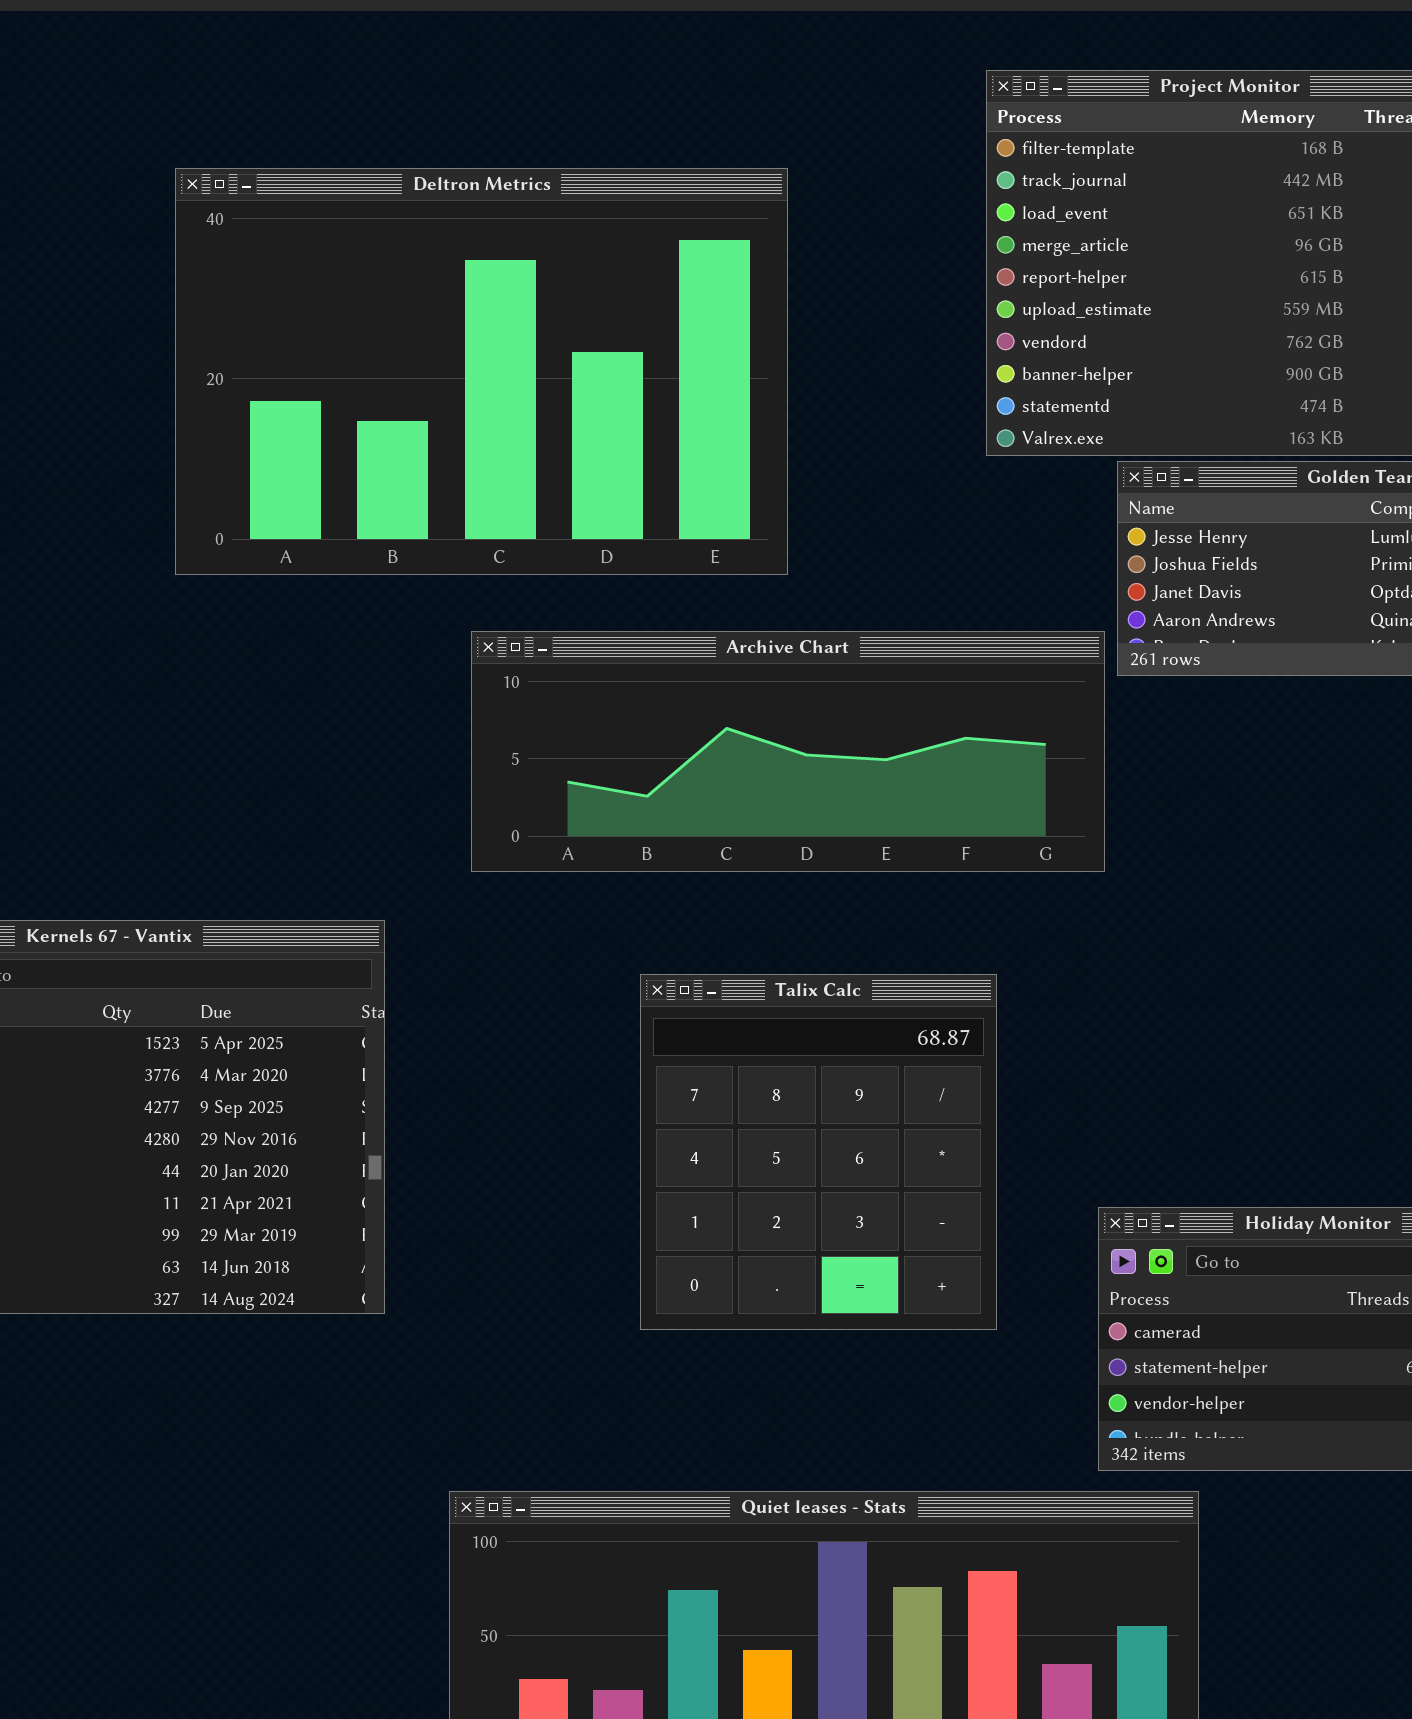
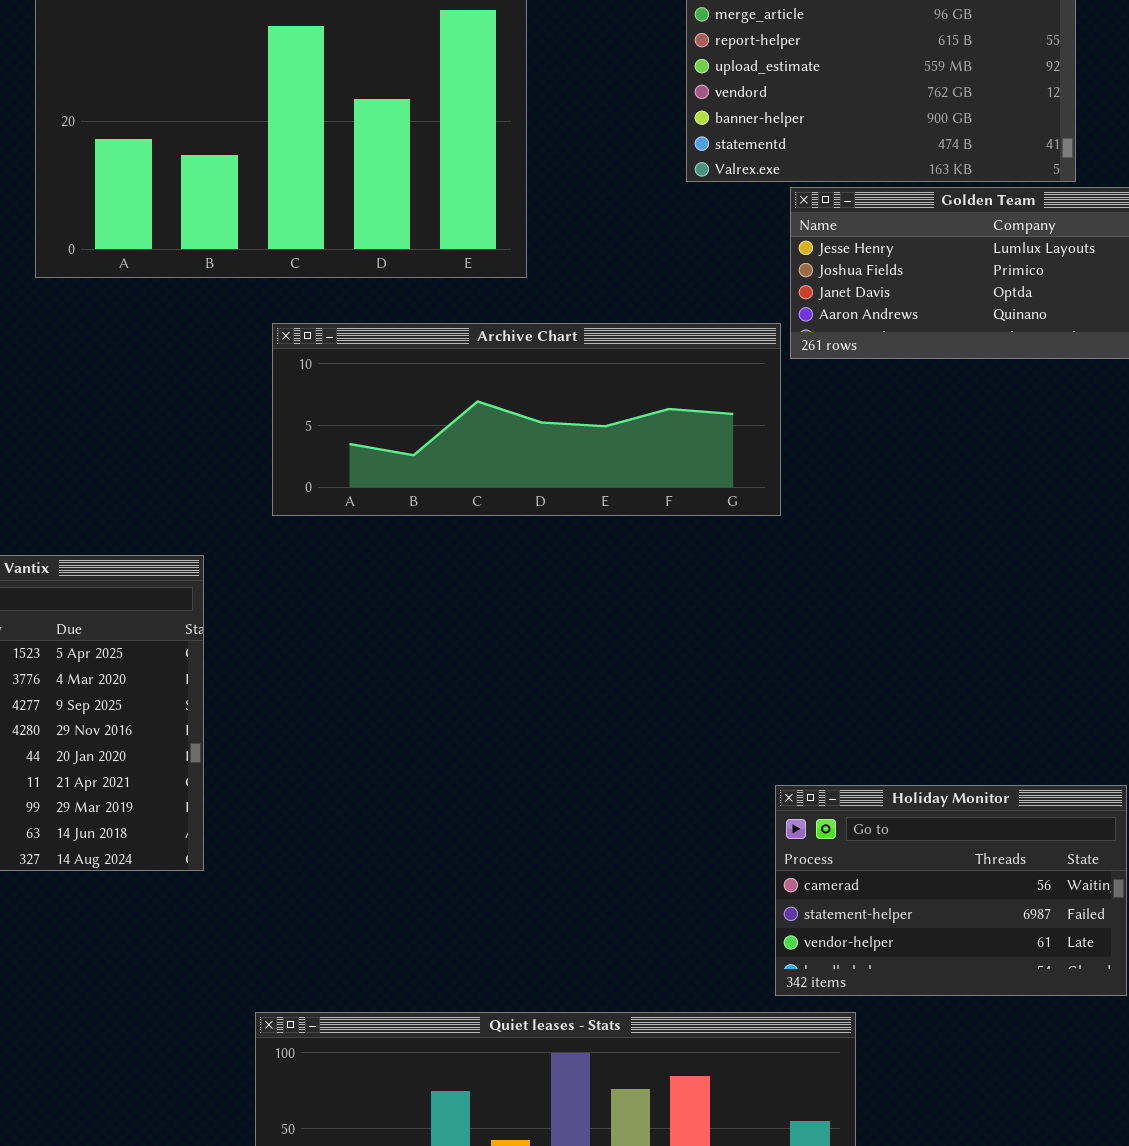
Talix Calc: [640,974,997,1330] -> none, closed

